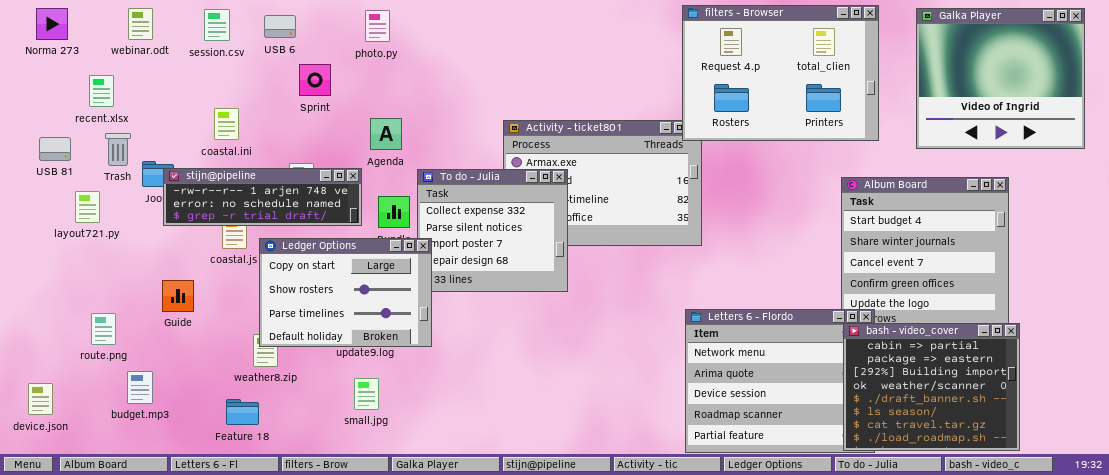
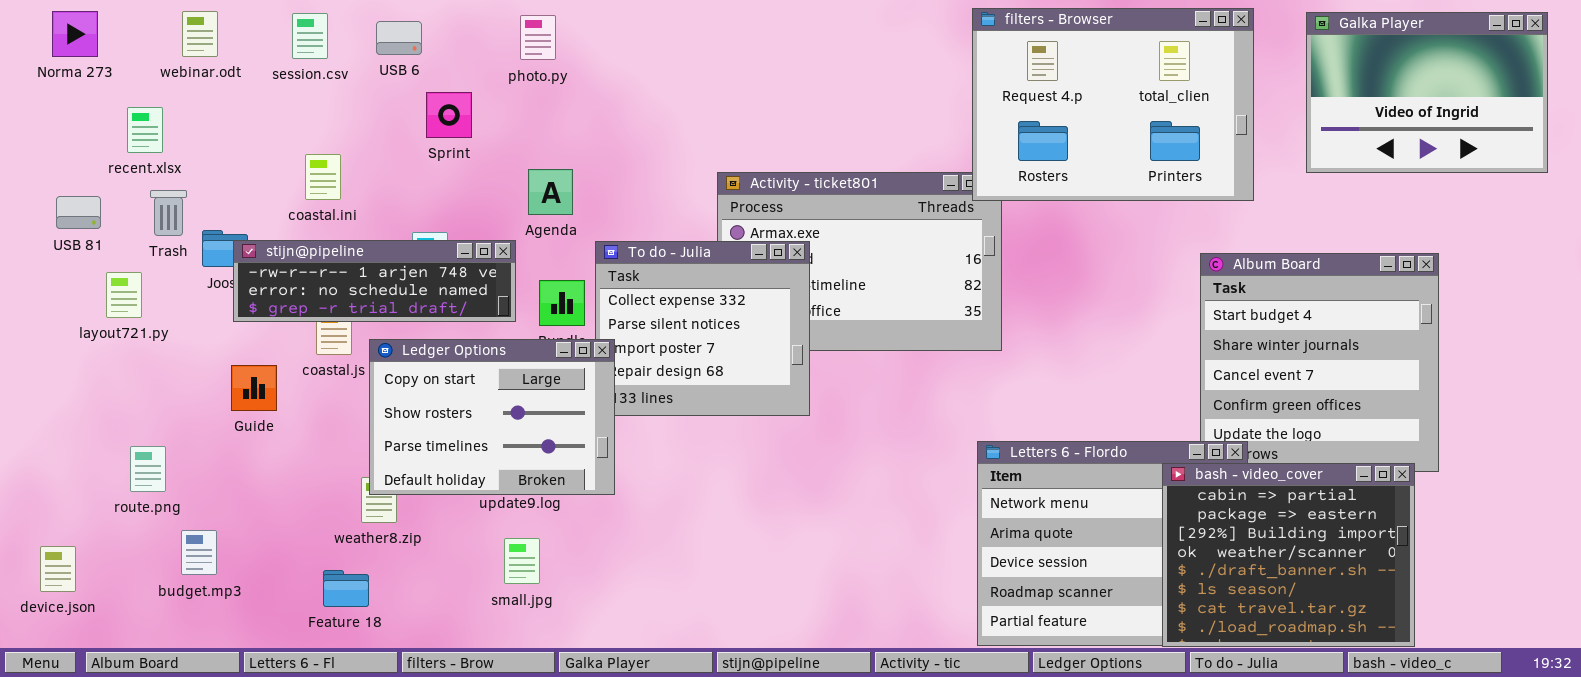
Galka Player: [916,8,1085,149] -> [1306,12,1548,173], resized
Guide: [162,280,194,312] -> [231,365,277,411], moved
bash - video_cover: [843,323,1020,451] -> [1162,463,1415,647], moved

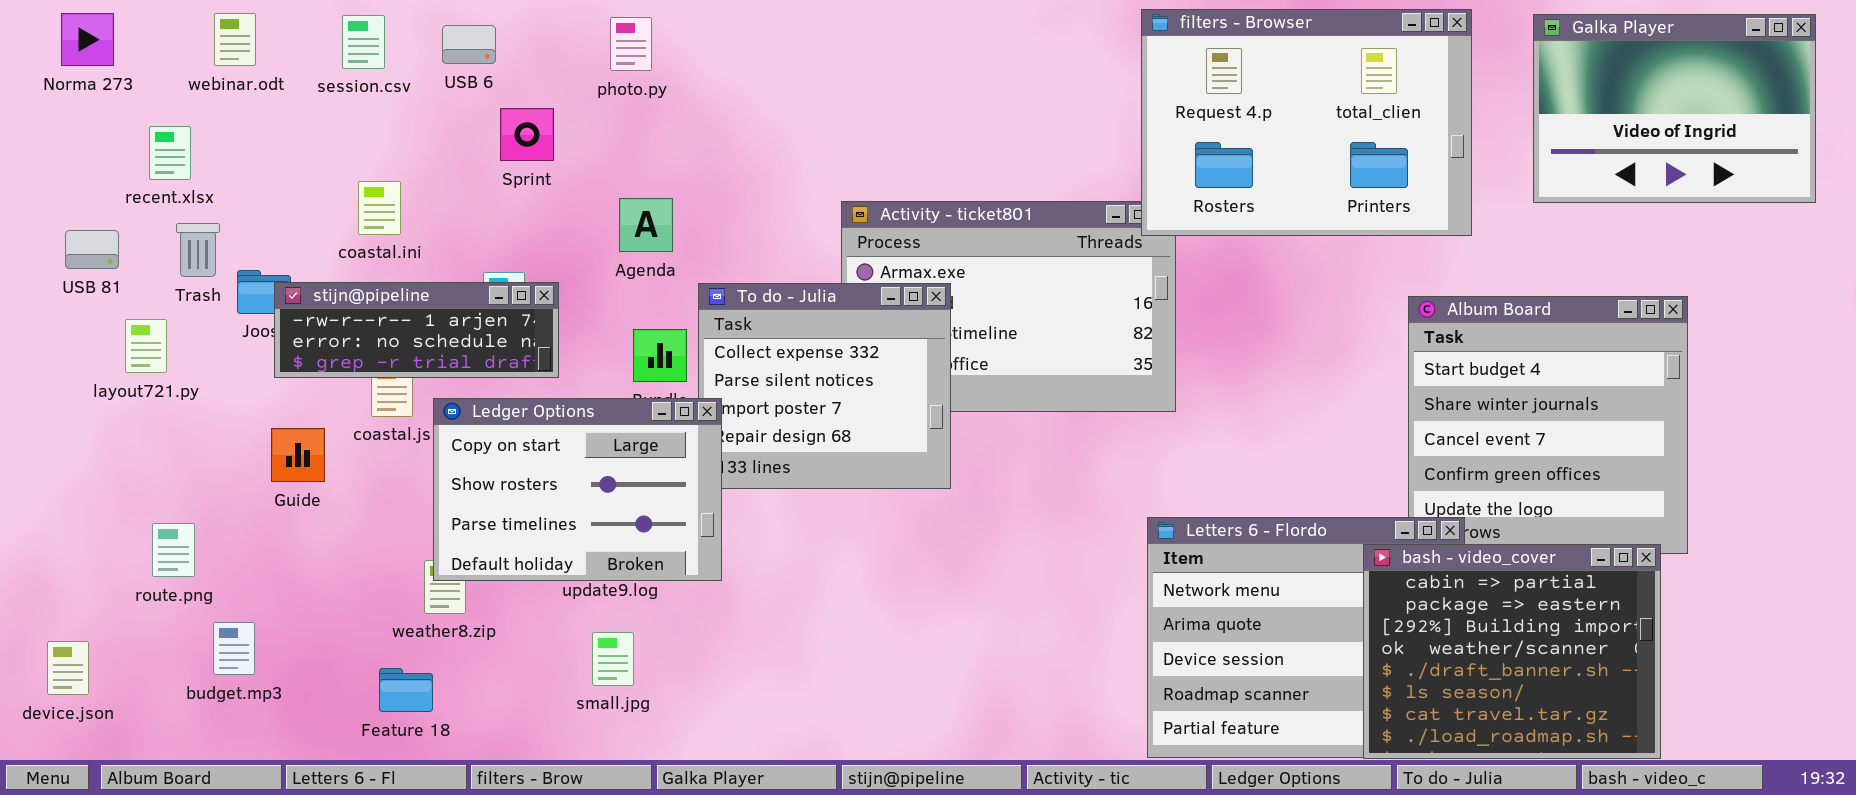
stijn@pipeline: [233,240,516,322] -> [274,282,559,378], resized

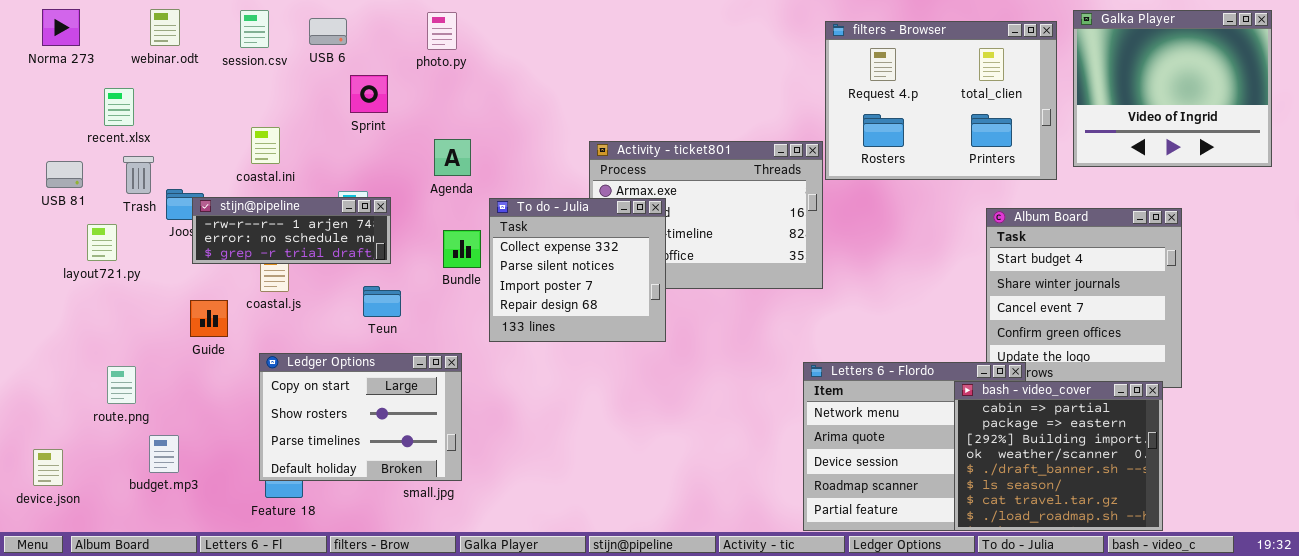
filters - Browser: [1141,9,1472,236] -> [825,21,1057,180], moved
Galka Player: [1533,14,1816,203] -> [1073,10,1272,167], resized
Ledger Options: [433,398,722,581] -> [259,353,462,481], moved

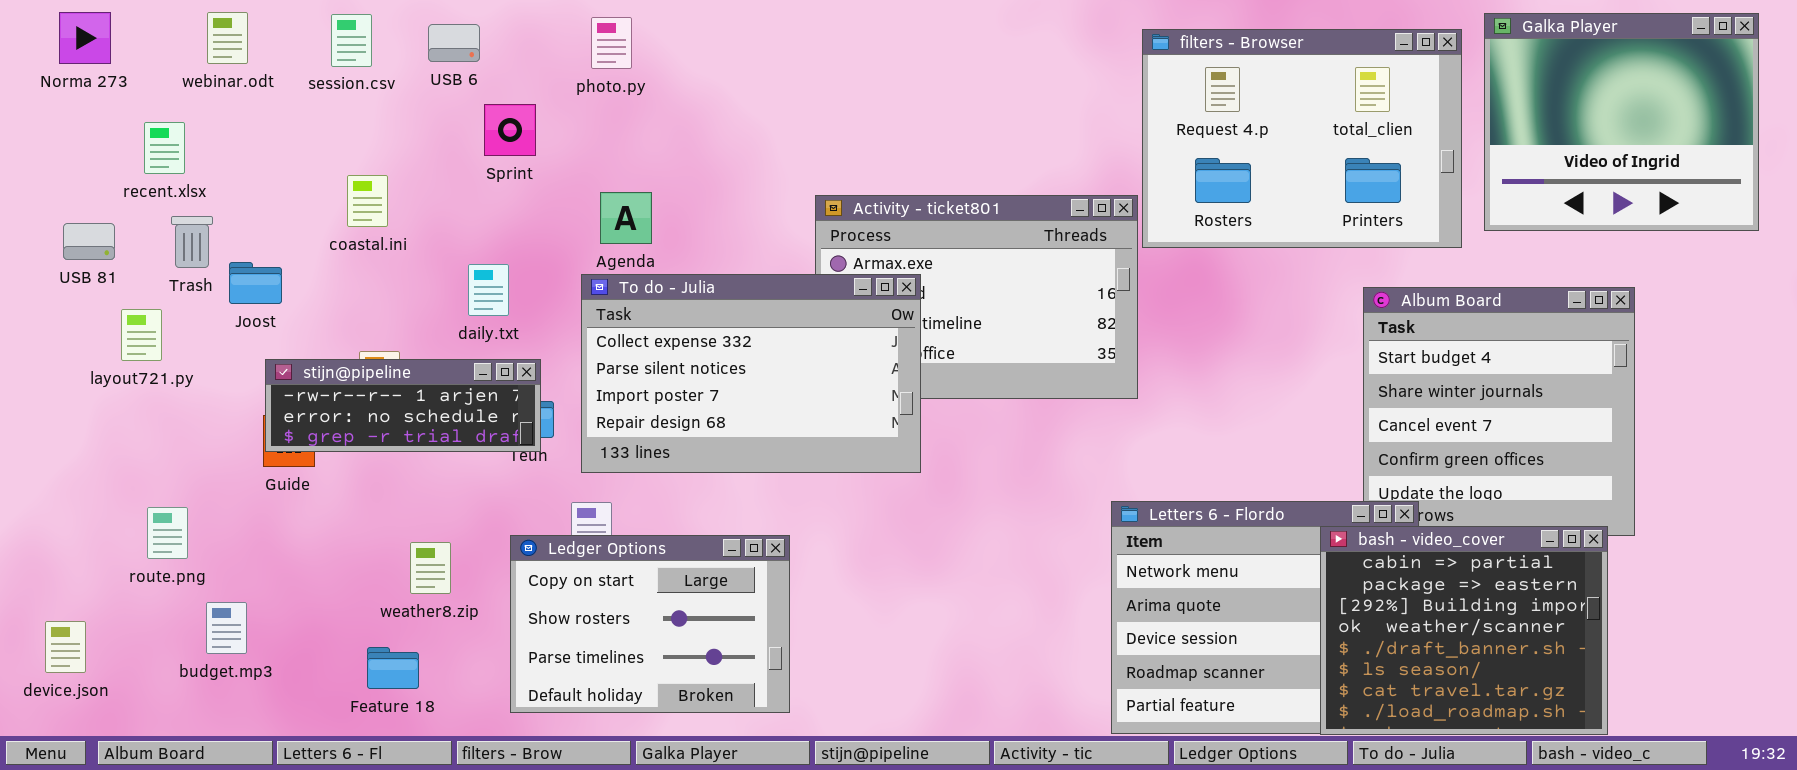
stijn@pipeline: [192,197,391,264] -> [265,359,541,452], moved
To do - Julia: [489,198,666,342] -> [581,274,921,473], resized
Ledger Options: [259,353,462,481] -> [510,535,790,713], moved

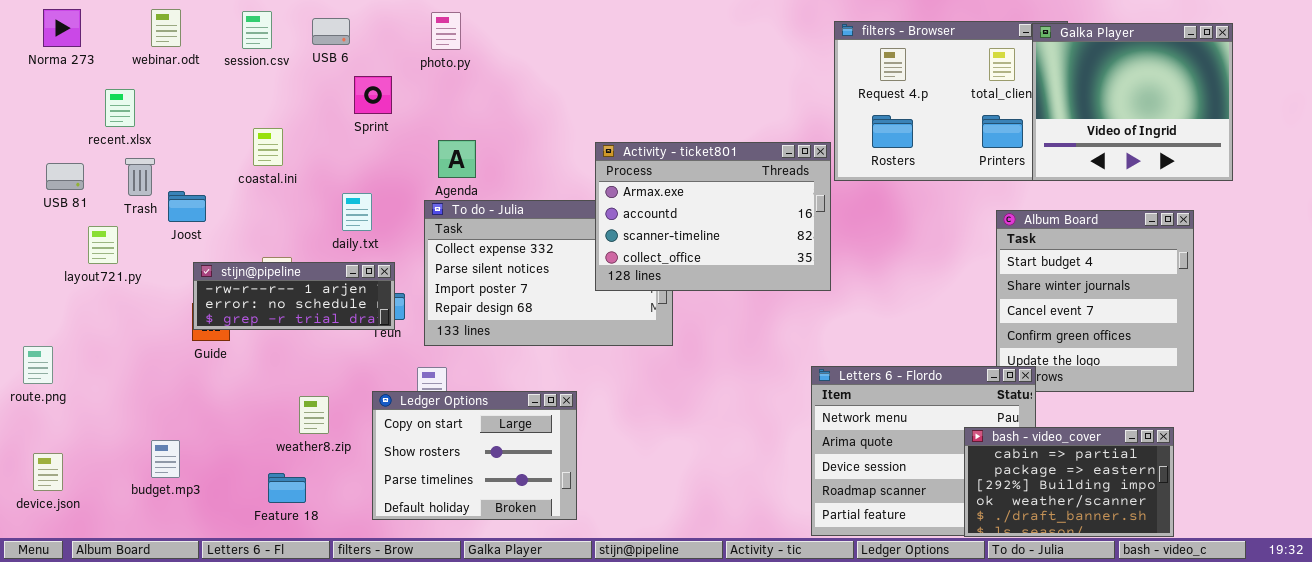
Galka Player: [1484,13,1759,231] -> [1032,23,1233,181], moved
Activity - ticket801: [815,195,1138,399] -> [595,142,831,291], raised
route.png: [147,507,188,559] -> [23,346,53,384], moved
bash - video_cover: [1320,526,1608,735] -> [964,427,1174,537], resized

